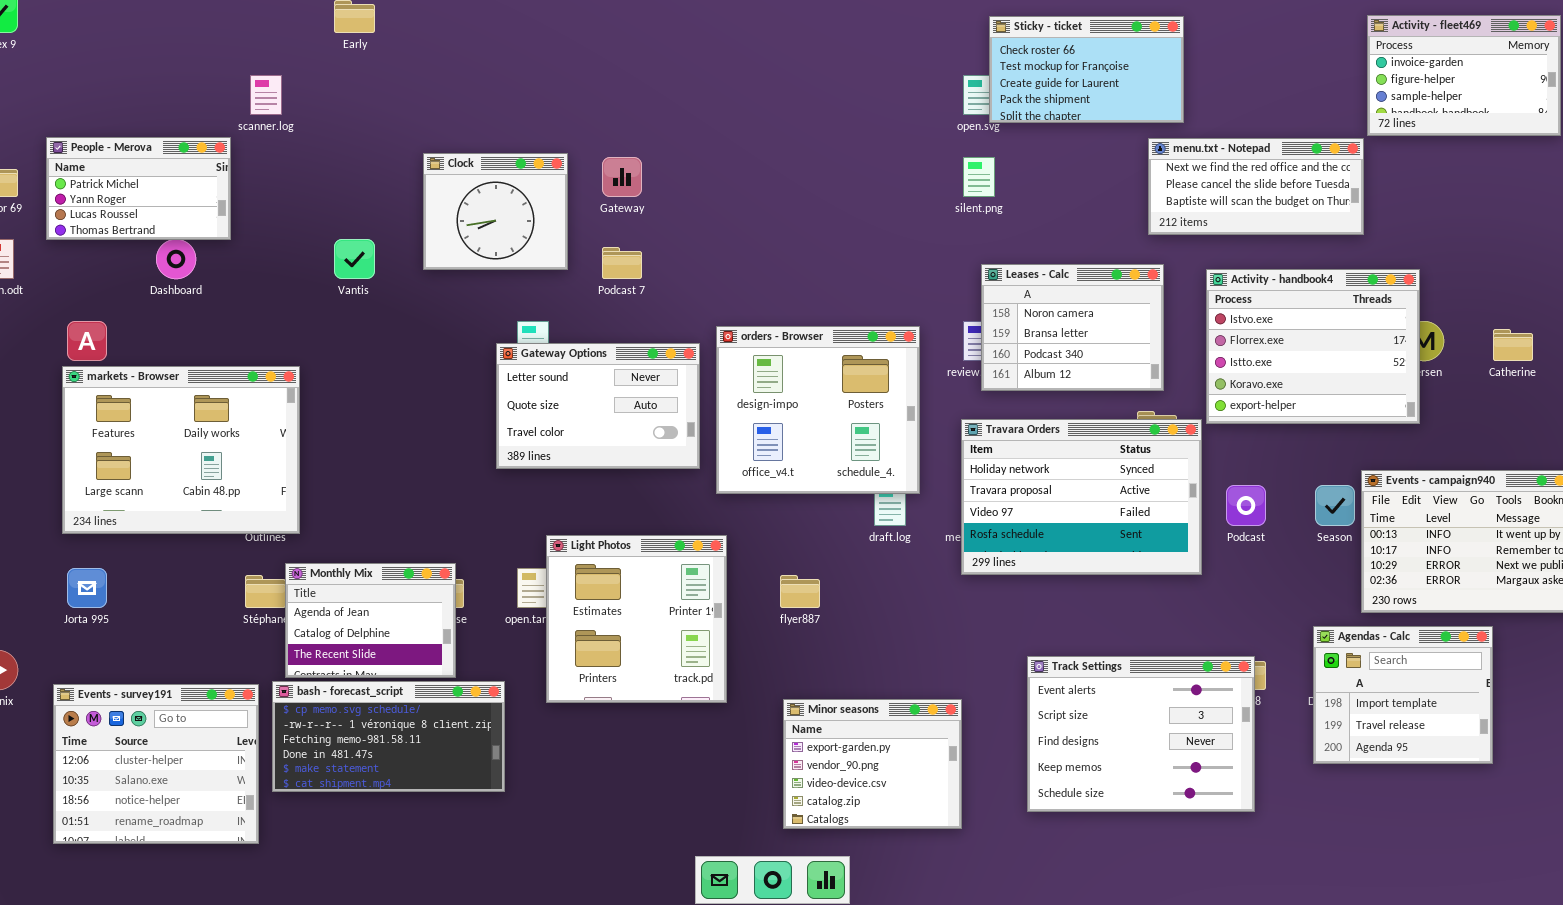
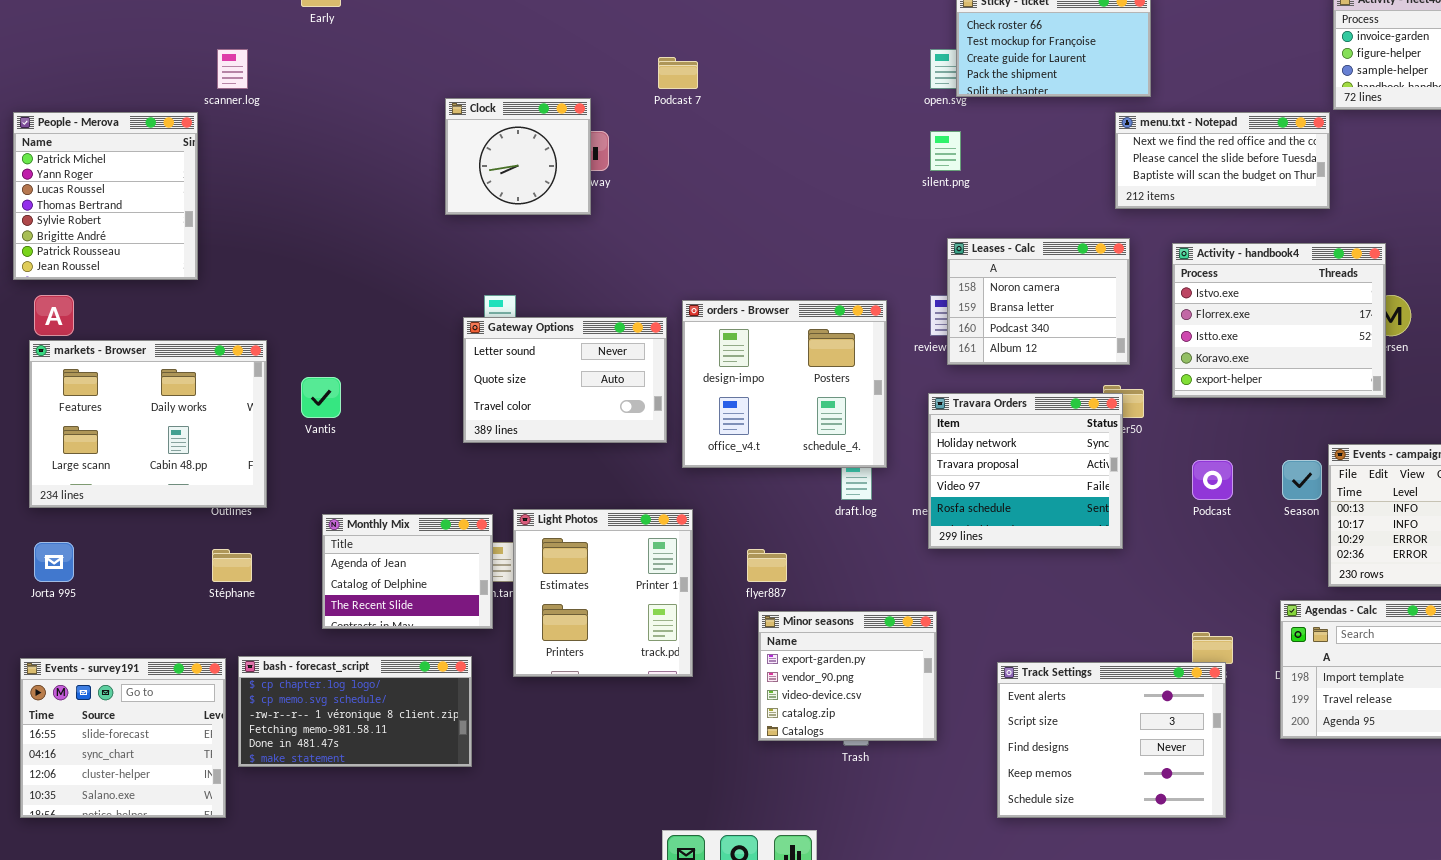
People - Merova: [46,137,231,240] -> [13,112,198,280], resized
Clock: [423,153,568,270] -> [445,98,591,215], moved
Vantis: [334,239,375,279] -> [301,377,341,418], moved
Podcast 7: [602,247,642,279] -> [658,57,698,89], moved
Travara Orders: [961,419,1202,575] -> [928,393,1123,549], resized
Monthly Mix: [285,563,456,678] -> [322,514,493,629], moved
Track Settings: [1027,656,1255,812] -> [997,662,1226,818], moved
bash - forecast_script: [272,681,505,792] -> [238,656,472,767], scrolled up 1 row
Events - survey191: [53,684,259,844] -> [20,658,226,818], scrolled up 2 rows
Minor seasons: [783,699,962,829] -> [758,611,937,741], moved

